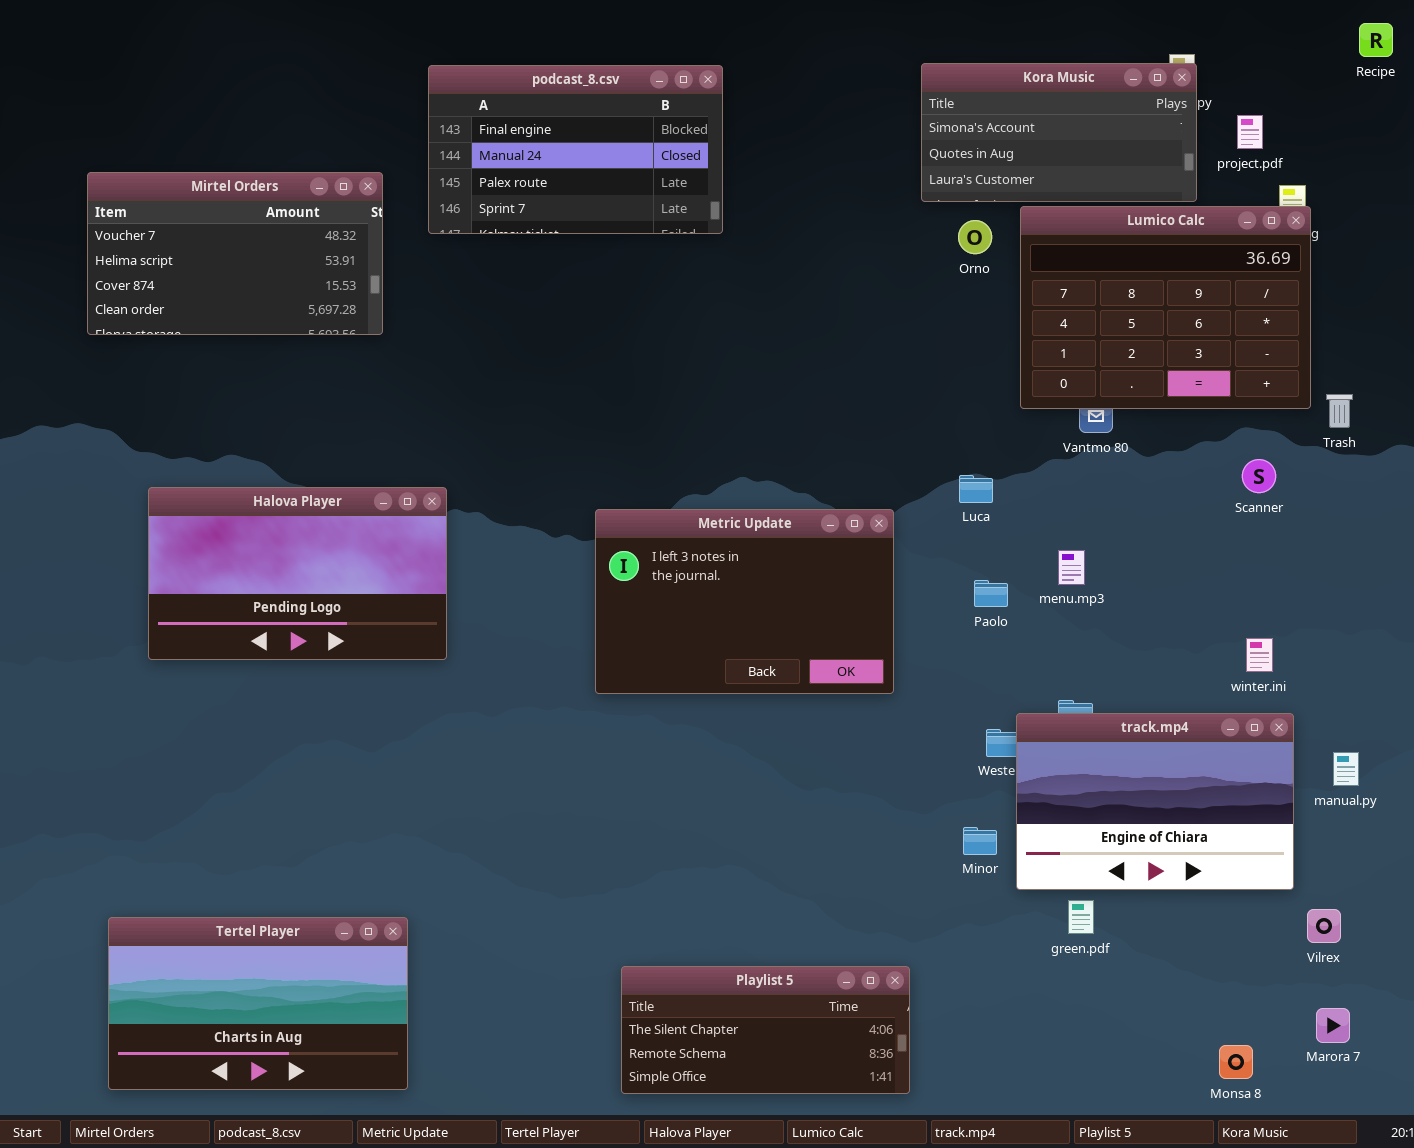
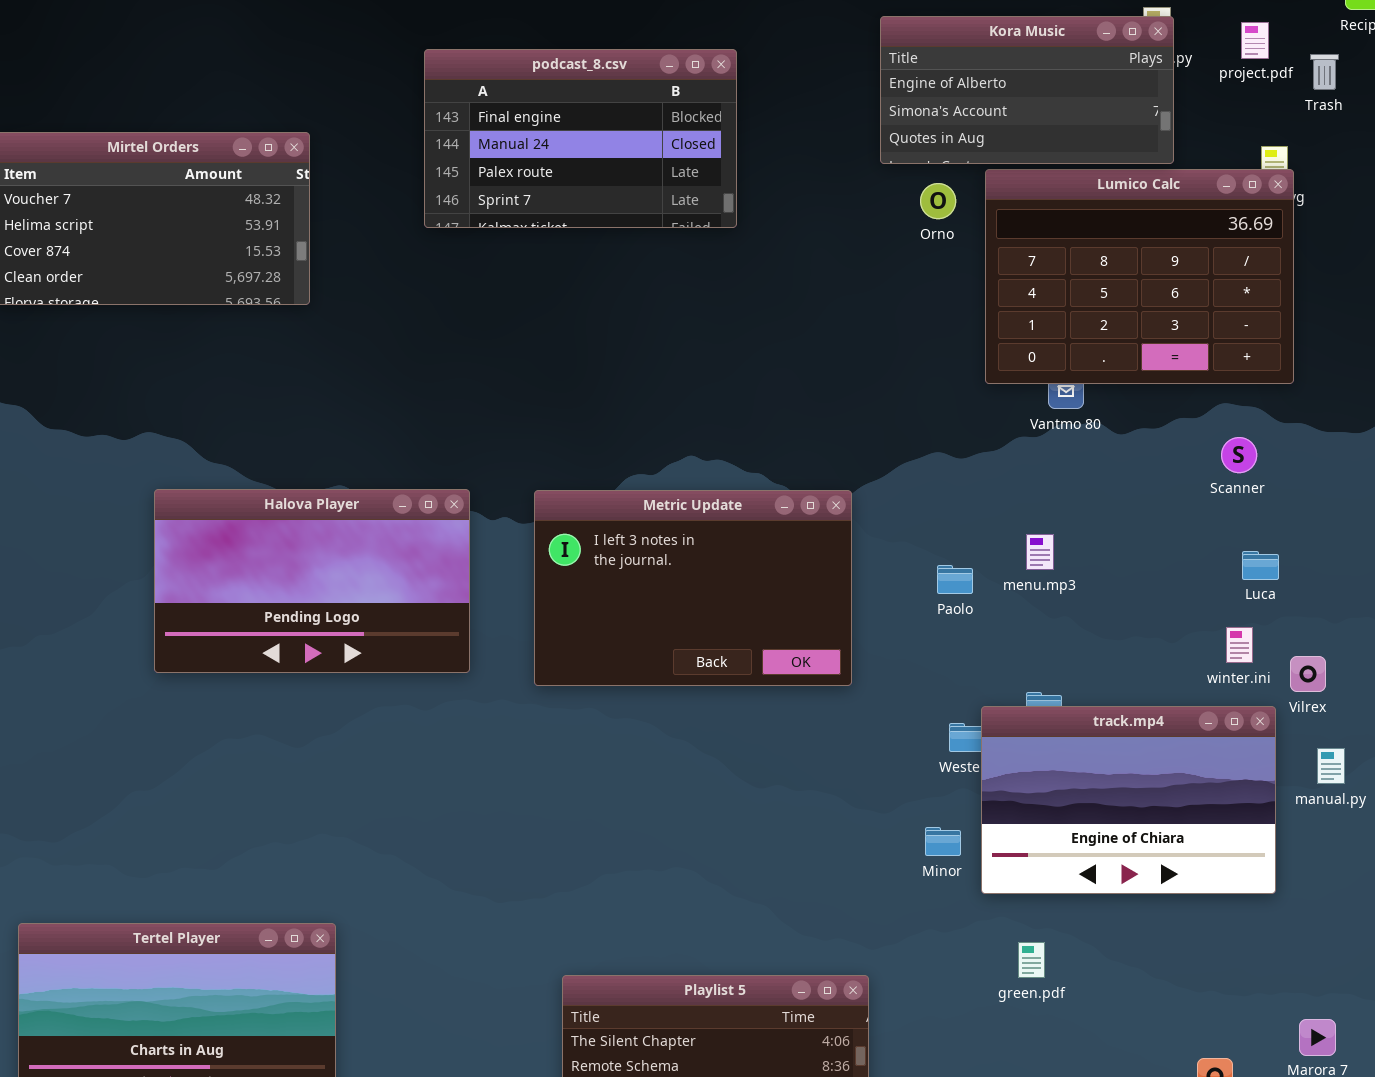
Kora Music: [921,63,1197,202] -> [880,16,1174,164], scrolled up 1 row
podcast_8.csv: [428,65,723,234] -> [424,49,737,228], moved
project.pdf: [1237,115,1263,149] -> [1241,22,1269,59], moved
Trash: [1326,394,1353,428] -> [1310,54,1339,90], moved
Luca: [959,475,993,503] -> [1242,551,1279,580], moved
Halova Player: [148,487,447,660] -> [154,489,470,673], moved
green.pdf: [1068,900,1094,934] -> [1018,942,1045,978], moved
Vilrex: [1307,909,1341,943] -> [1290,656,1326,692], moved

